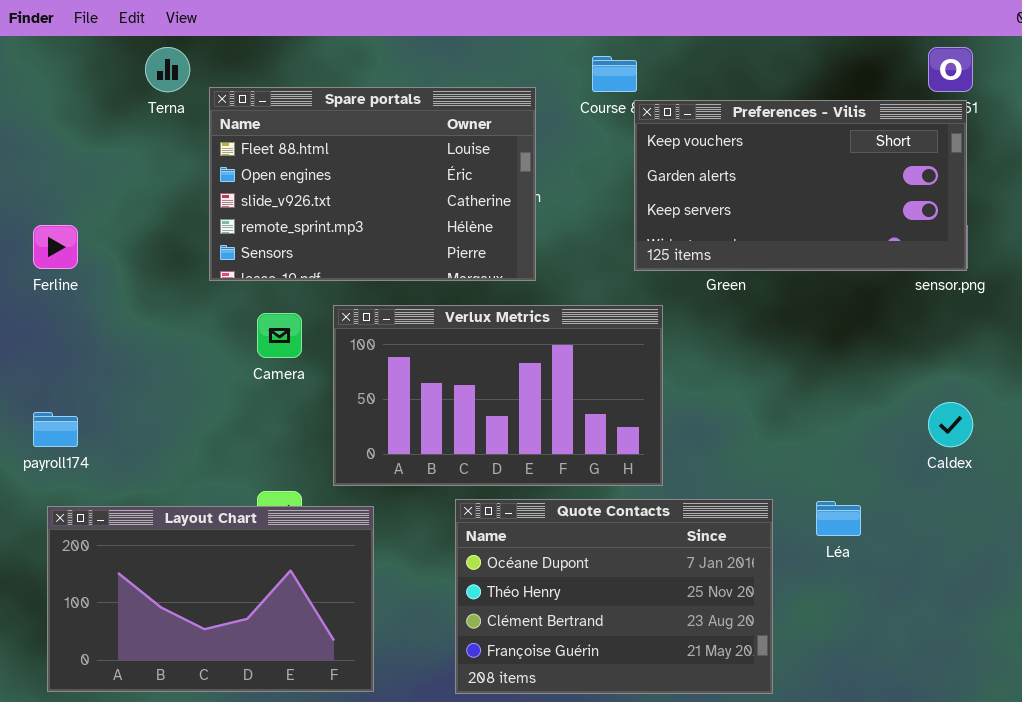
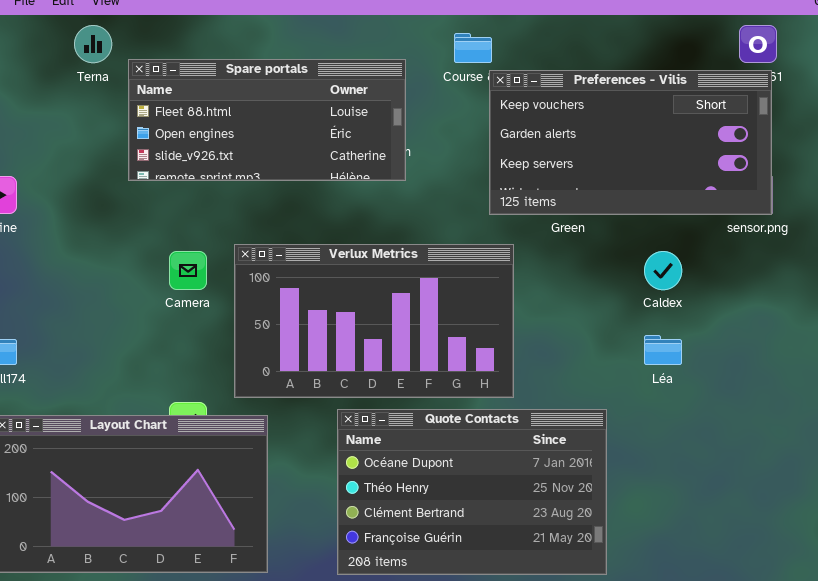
Spare portals: [209,87,536,281] -> [128,59,406,181], resized
Caldex: [928,402,973,447] -> [644,251,682,290], moved
Léa: [816,501,861,536] -> [644,335,682,365], moved

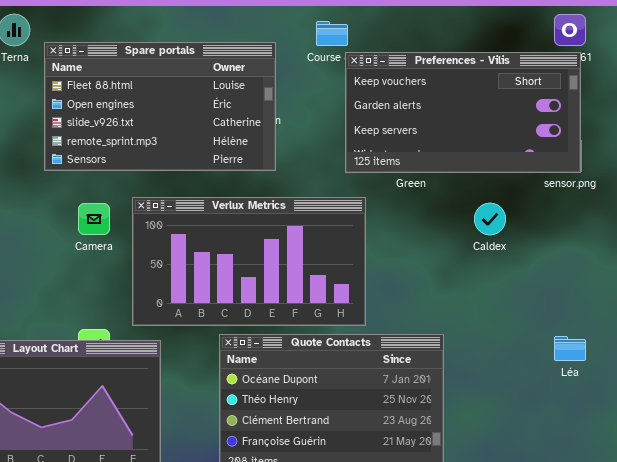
Spare portals: [128,59,406,181] -> [44,42,276,171], resized
Léa: [644,335,682,365] -> [554,336,586,361], moved

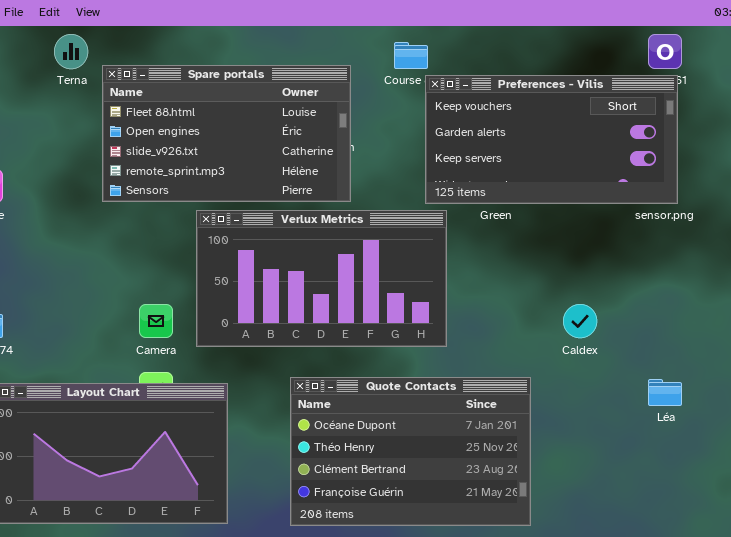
Verlux Metrics: [132,197,366,326] -> [196,210,447,347], moved
Camera: [78,203,110,235] -> [139,304,173,338], moved
Caldex: [474,203,506,235] -> [563,304,597,338], moved

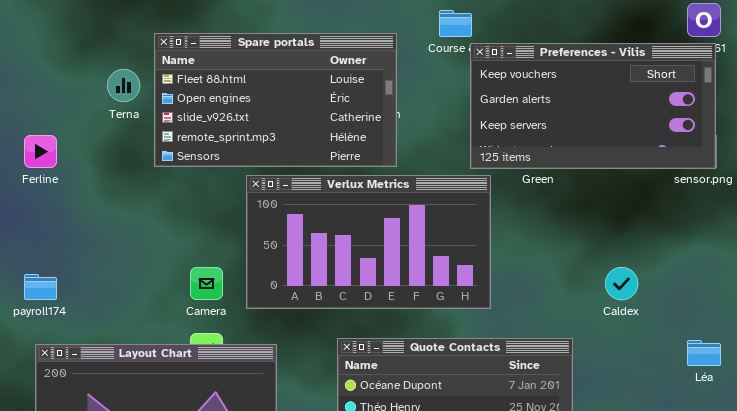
Terna: [54,34,88,69] -> [107,69,140,102], moved

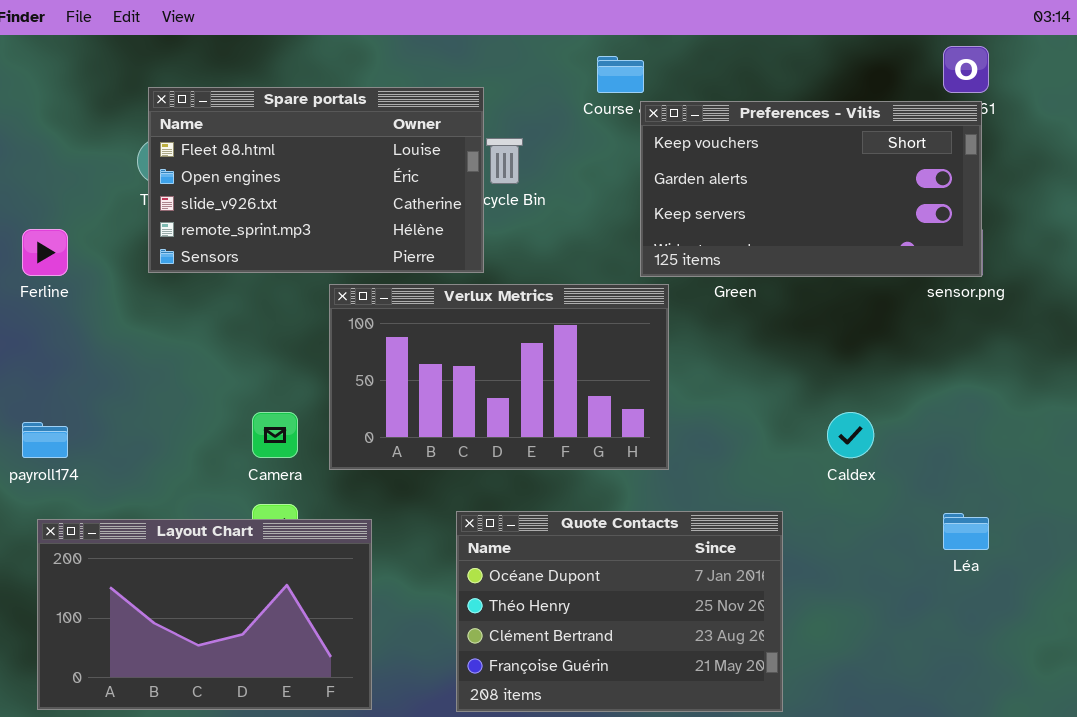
Spare portals: [154,33,397,167] -> [148,87,484,273], moved

